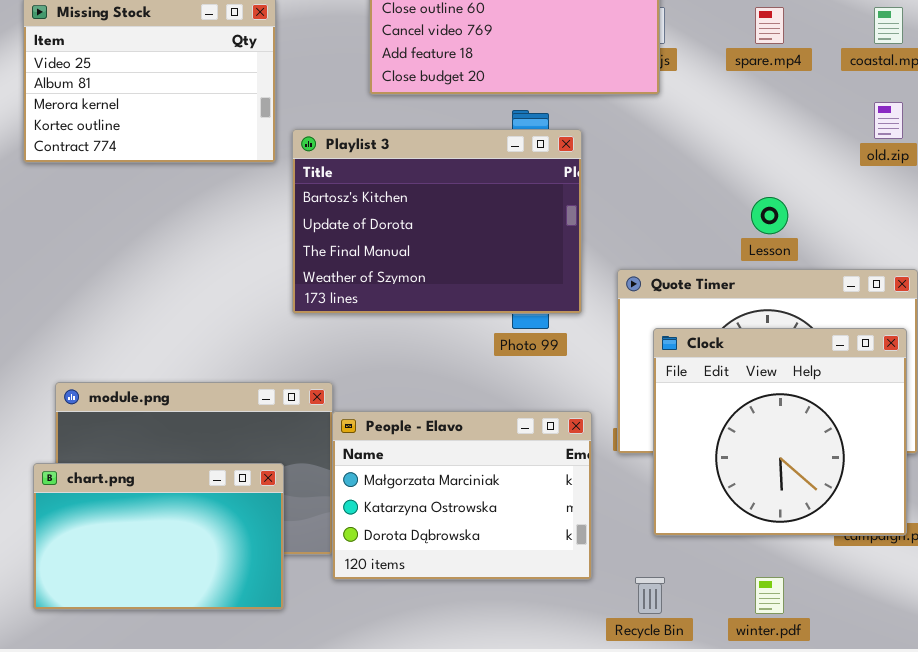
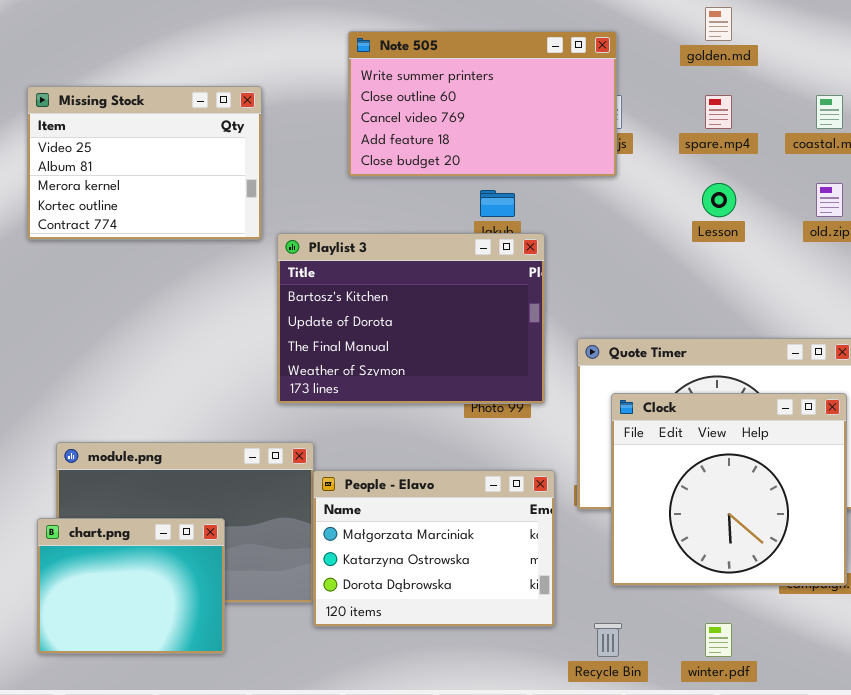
Playlist 3: [292,129,582,314] -> [277,233,545,404], moved
Lesson: [751,197,788,234] -> [702,183,736,217], moved
chart.png: [33,463,284,610] -> [37,518,225,654], resized

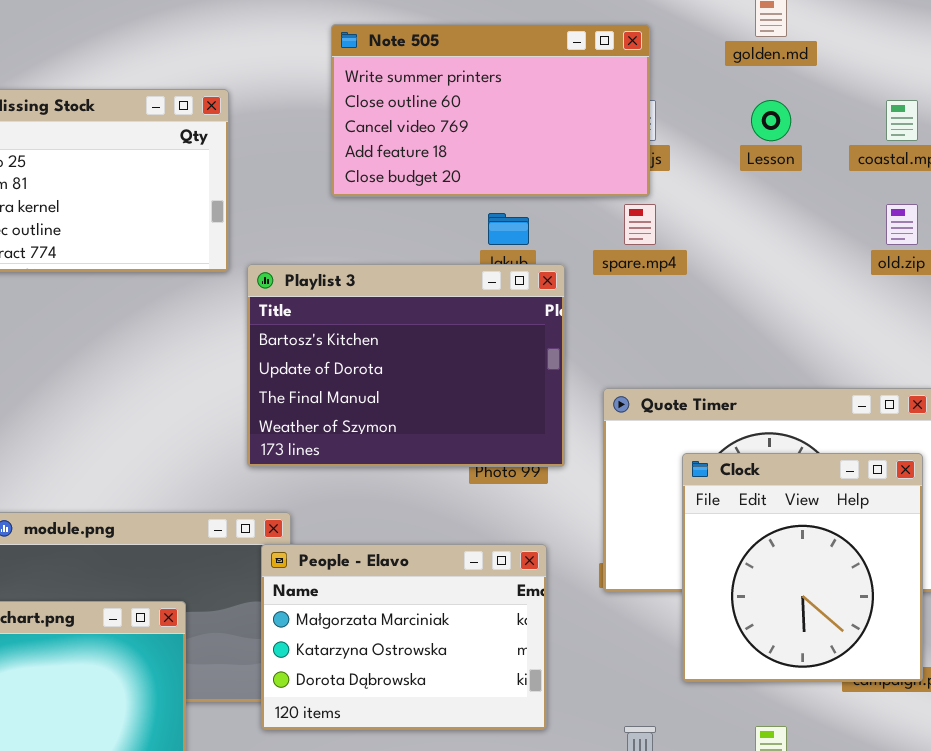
spare.mp4: [705,95,732,129] -> [624,204,656,245], moved
Lesson: [702,183,736,217] -> [751,100,791,141], moved
Clock: [611,393,847,586] -> [682,453,923,682], resized
People - Elavo: [313,470,555,627] -> [261,544,547,730], moved

